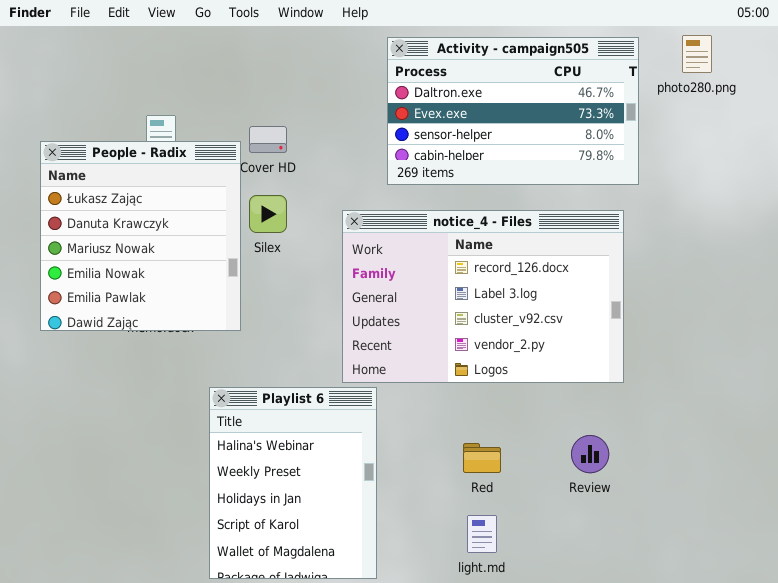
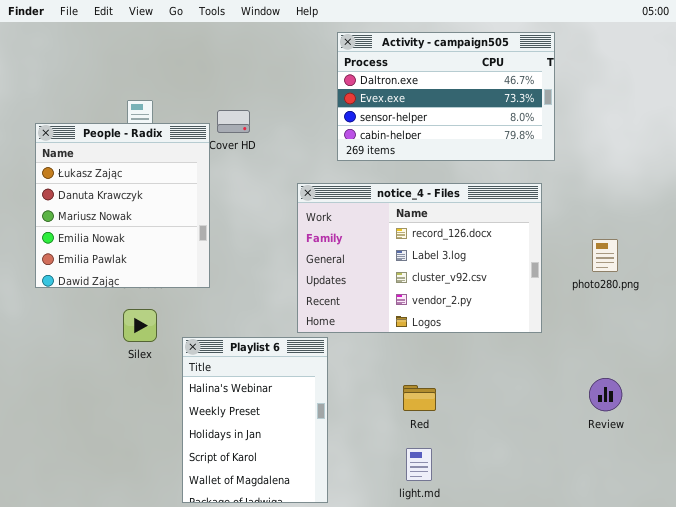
photo280.png: [682,35,712,73] -> [592,239,618,272], moved
Silex: [249,195,287,233] -> [123,309,157,342], moved
Review: [571,435,609,473] -> [589,378,622,411], moved

